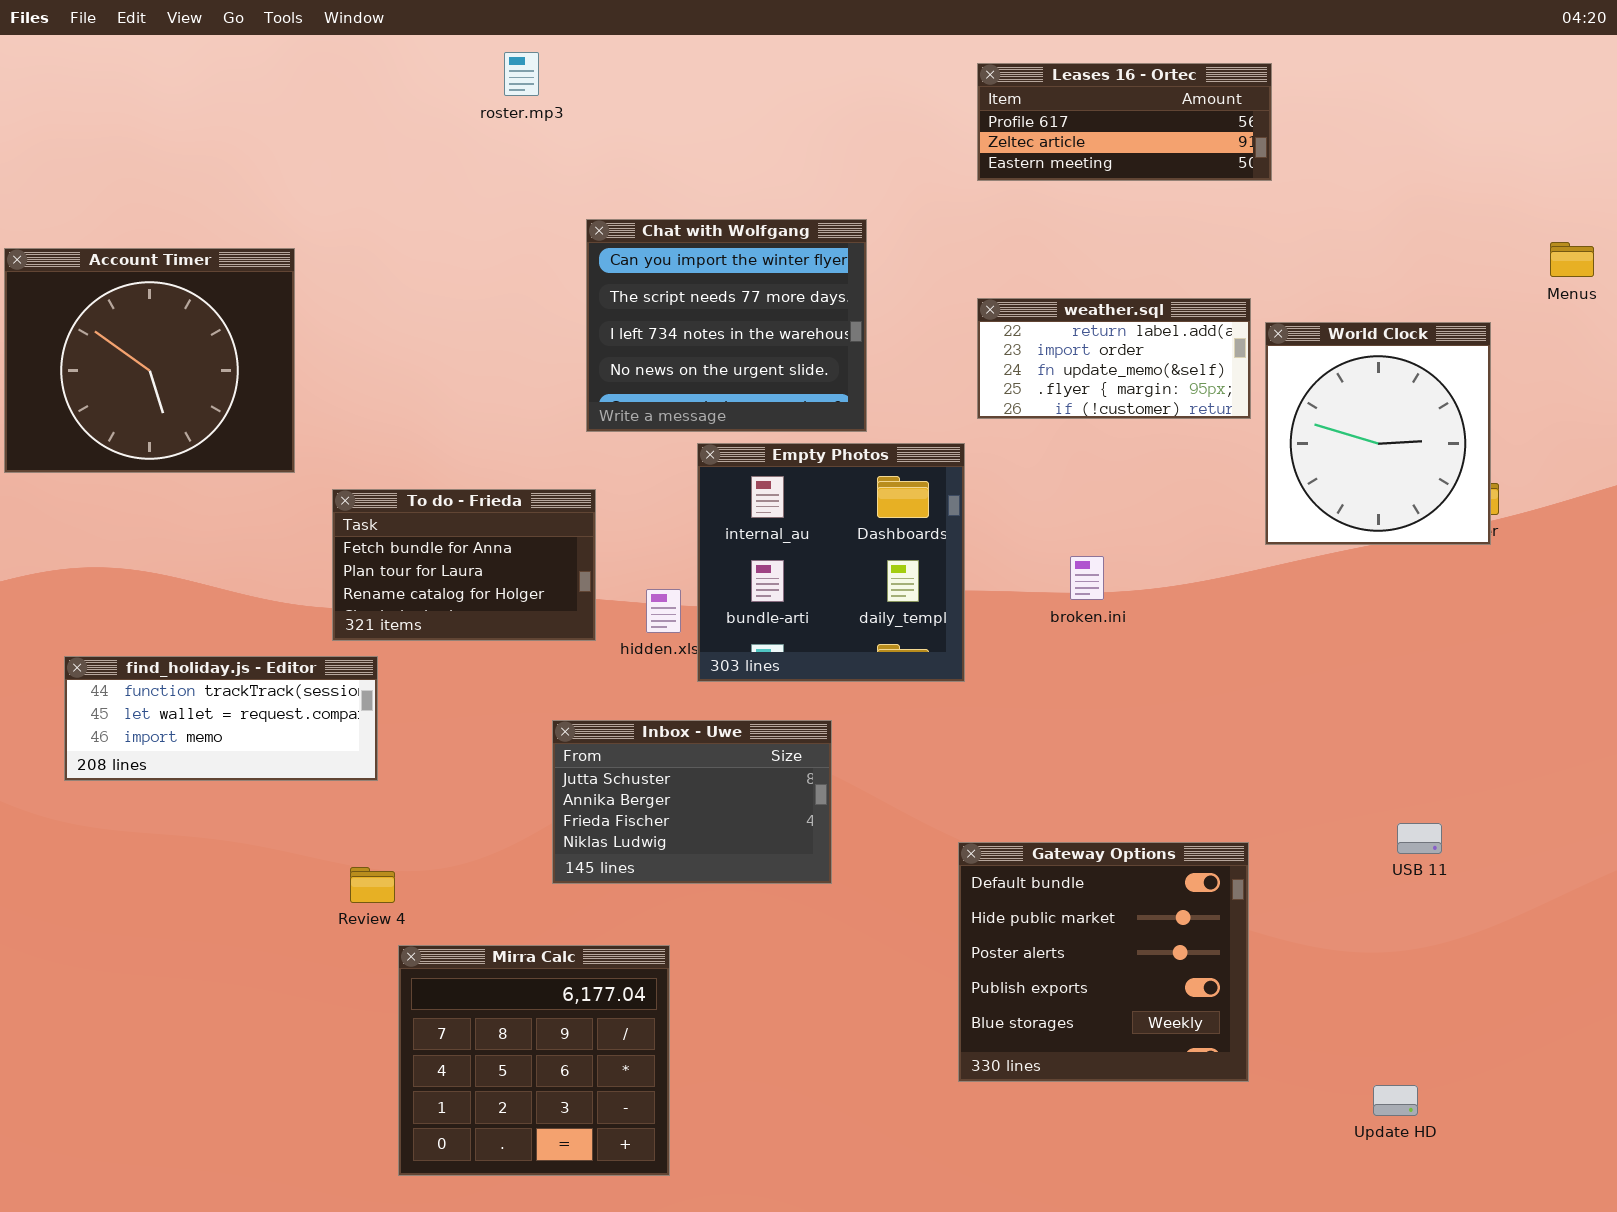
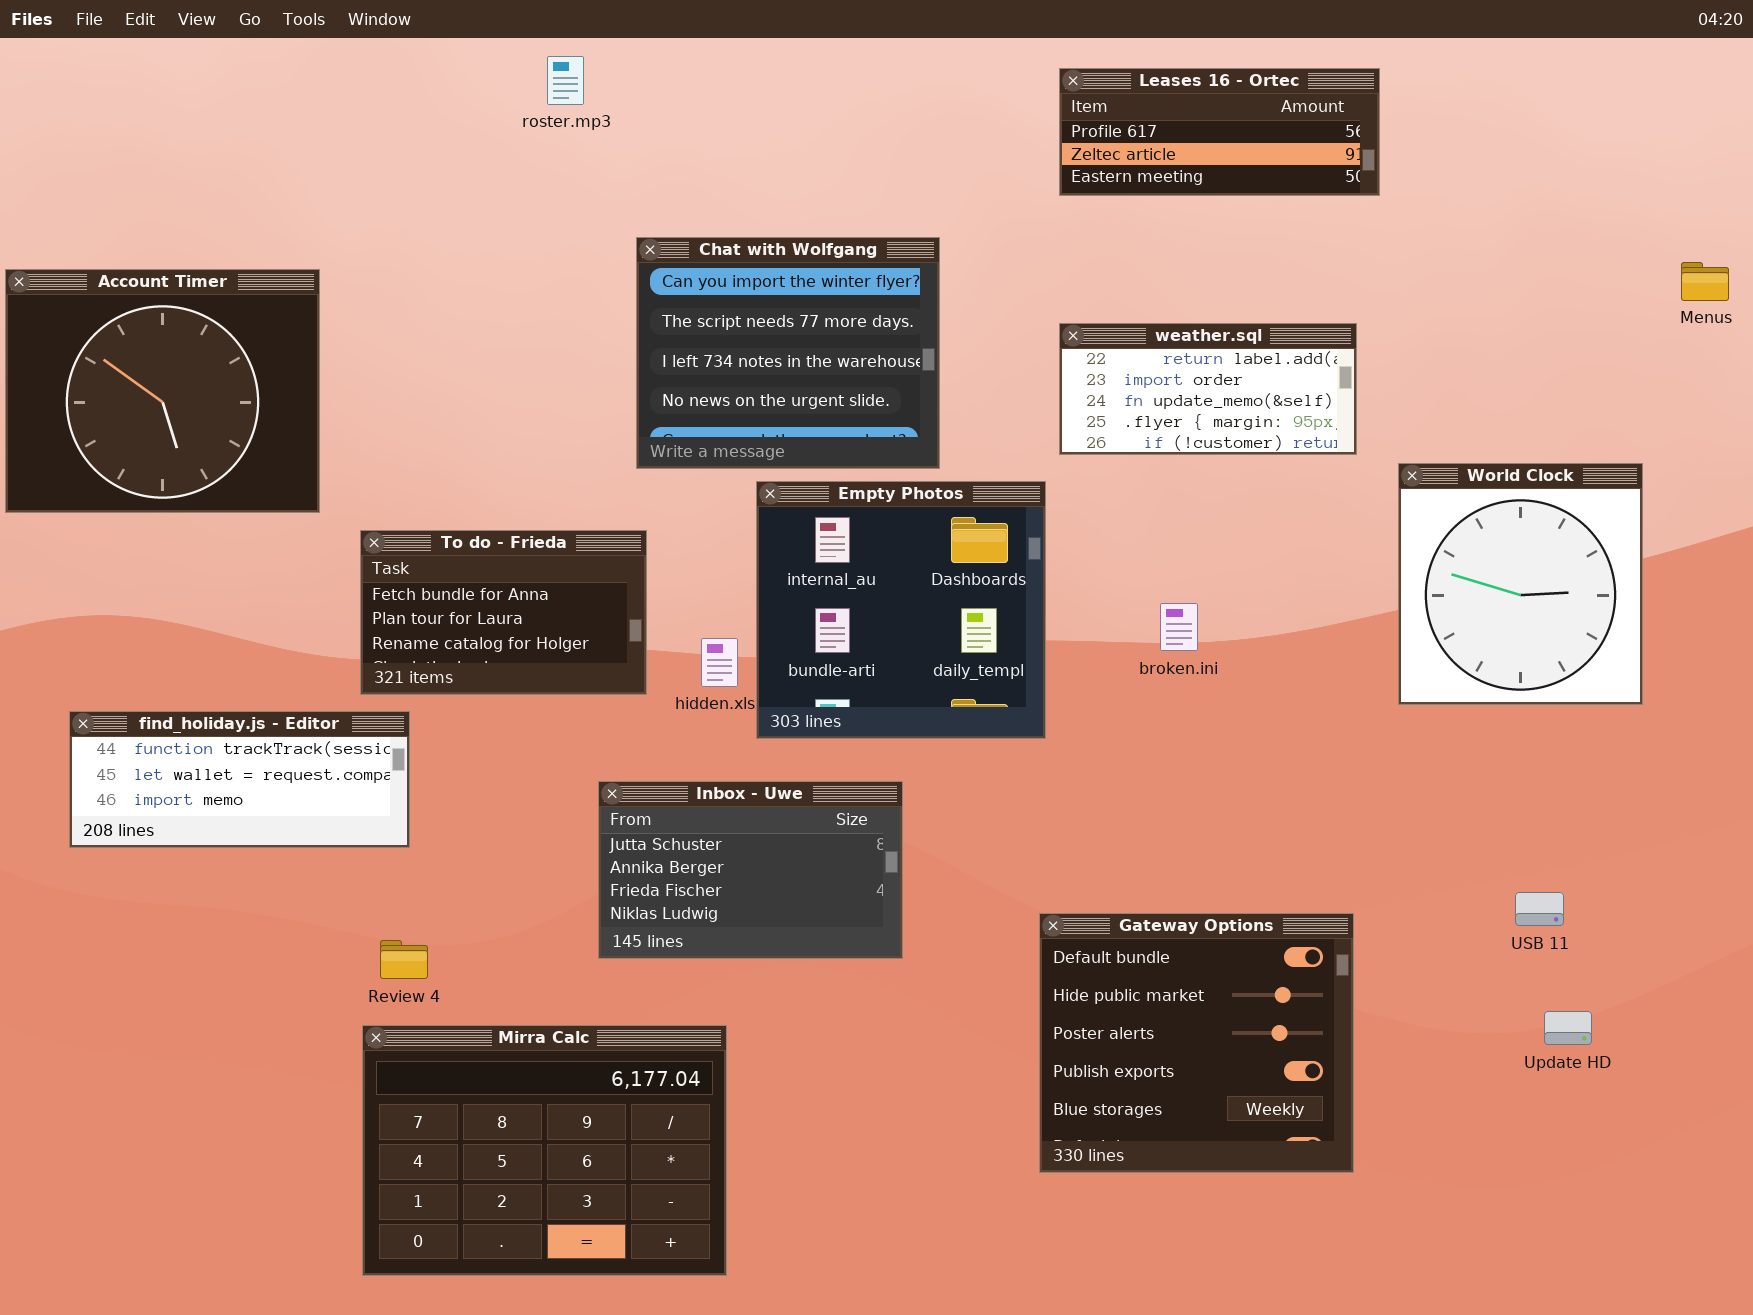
World Clock: [1265,322,1491,545] -> [1398,463,1643,705], moved
Mirra Calc: [398,945,670,1176] -> [362,1025,727,1276], resized
Update HD: [1373,1085,1418,1116] -> [1544,1011,1592,1045], moved

